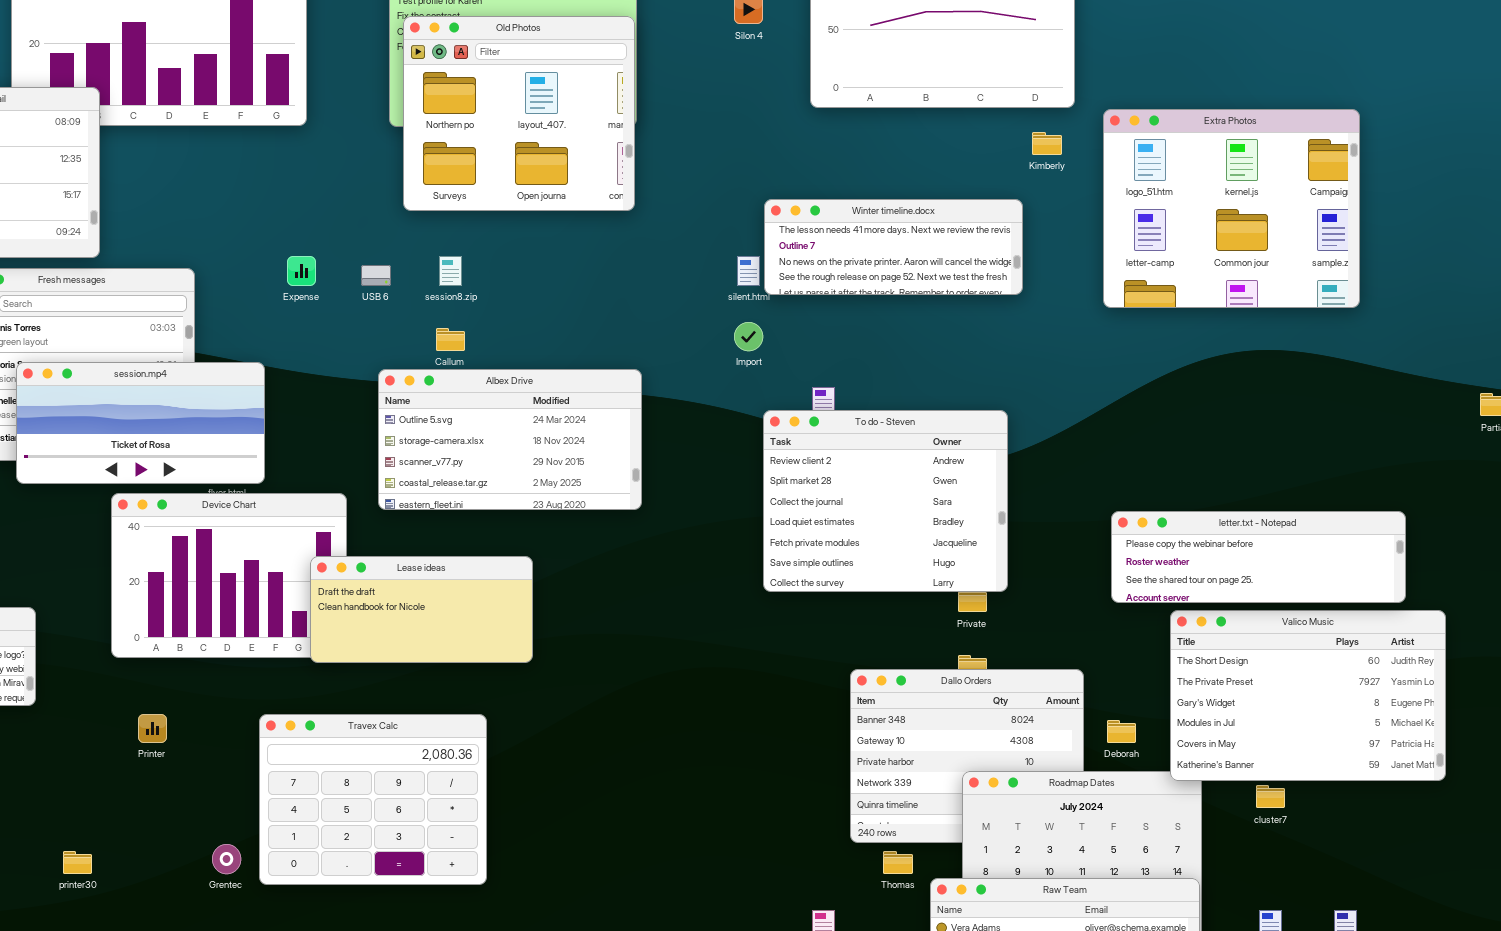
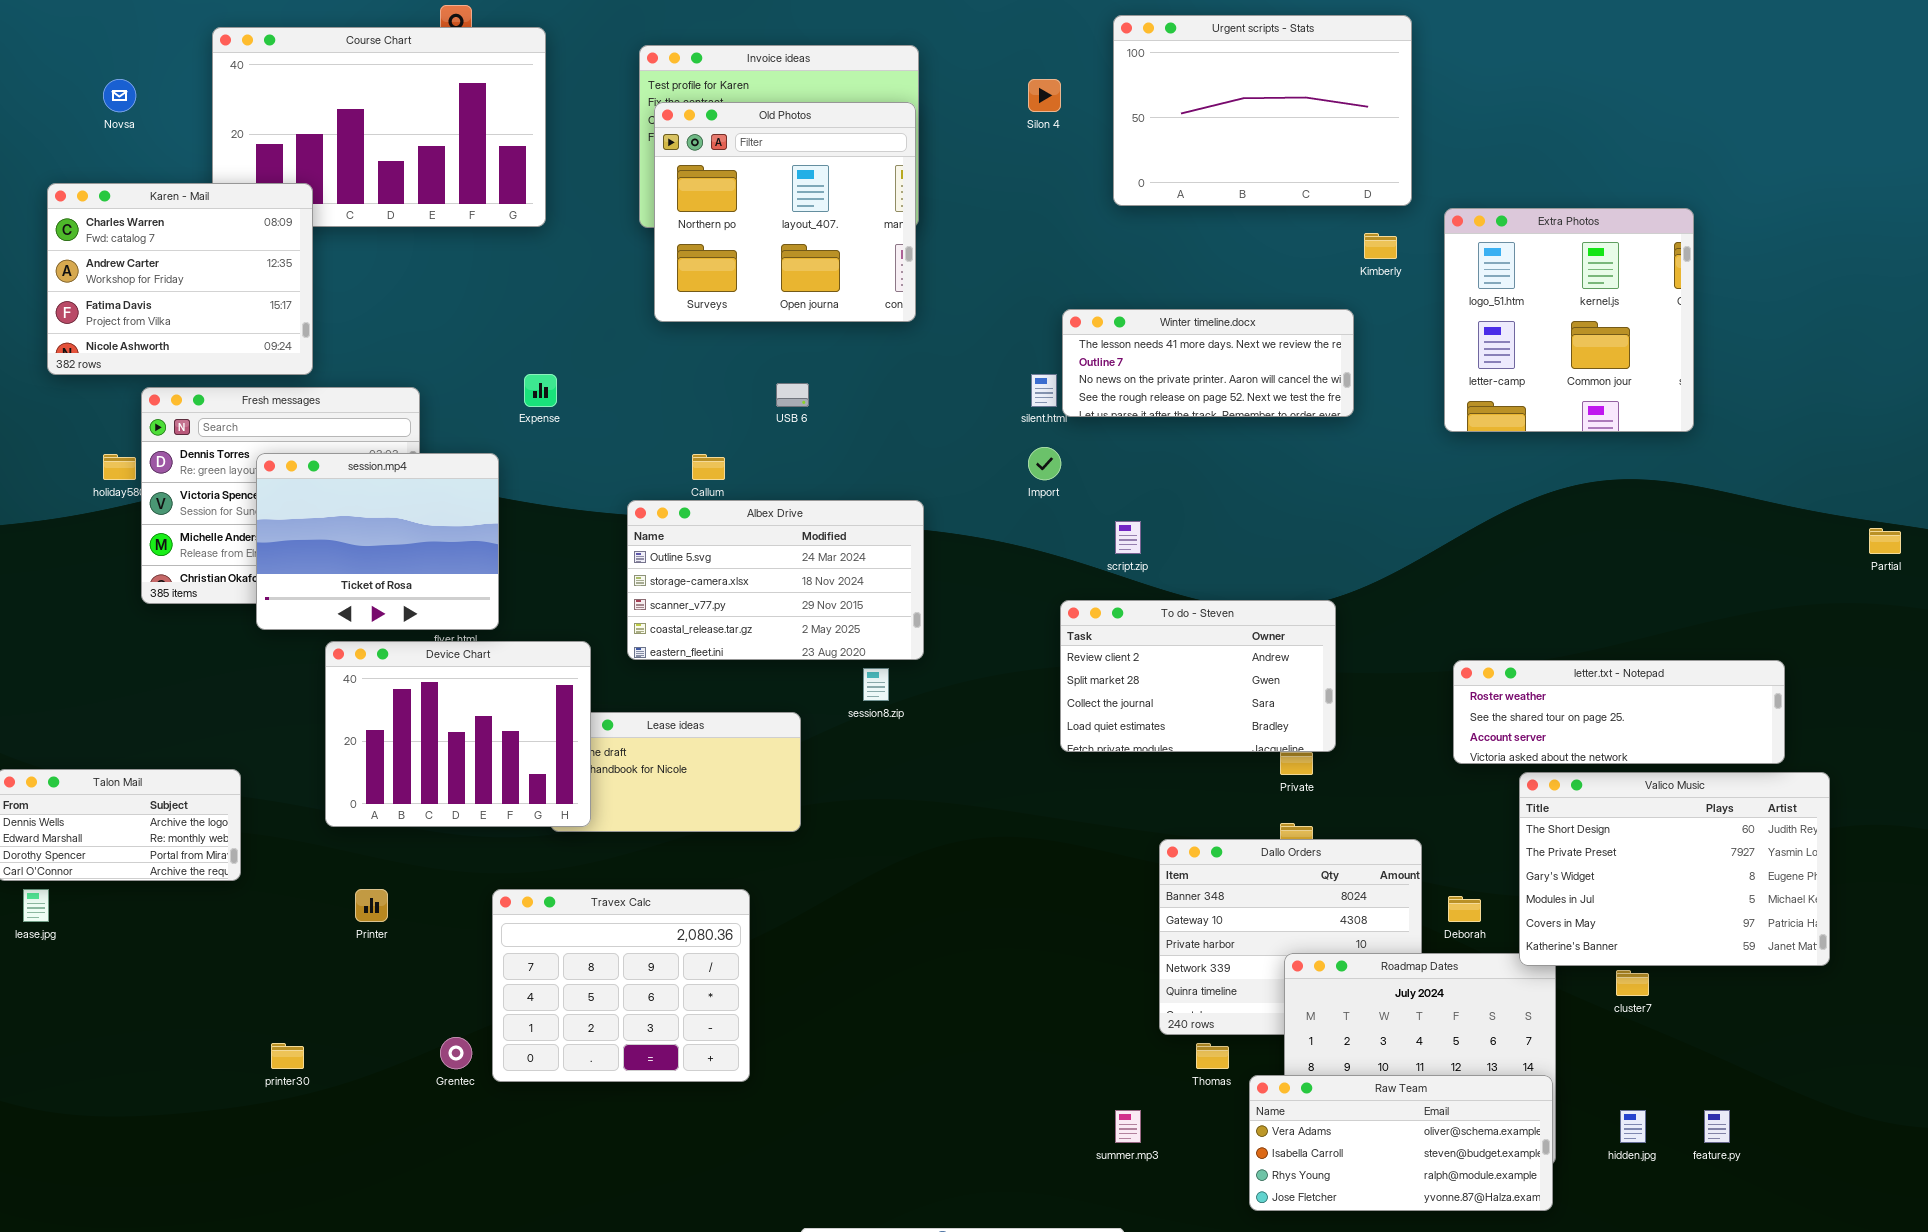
Extra Photos: [1103,109,1360,308] -> [1444,208,1694,432], resized
session8.zip: [439,256,462,286] -> [863,668,889,701], moved
USB 6: [361,265,391,286] -> [776,383,809,407], moved
session.mp4: [16,362,265,484] -> [256,453,499,630], resized
To do - Steven: [763,410,1008,592] -> [1060,600,1336,752], resized
Device Chart: [111,493,347,658] -> [325,641,591,827], raised
letter.txt - Notepad: [1111,511,1406,603] -> [1453,660,1785,764], scrolled down 1 row

